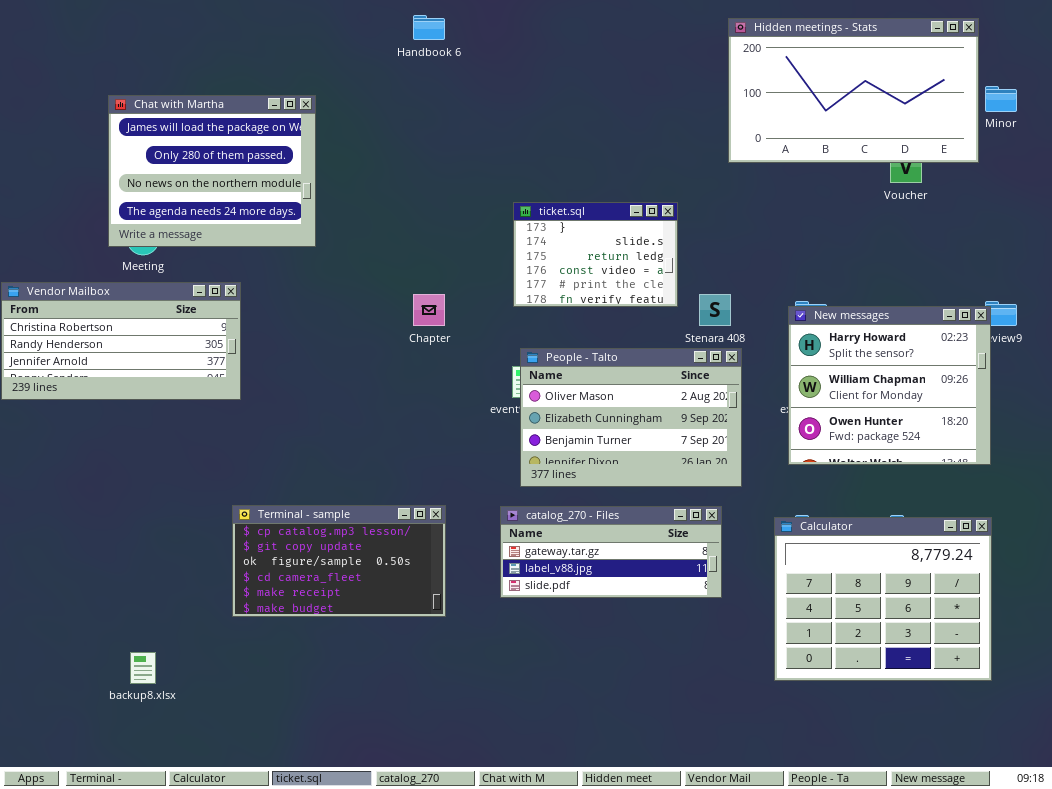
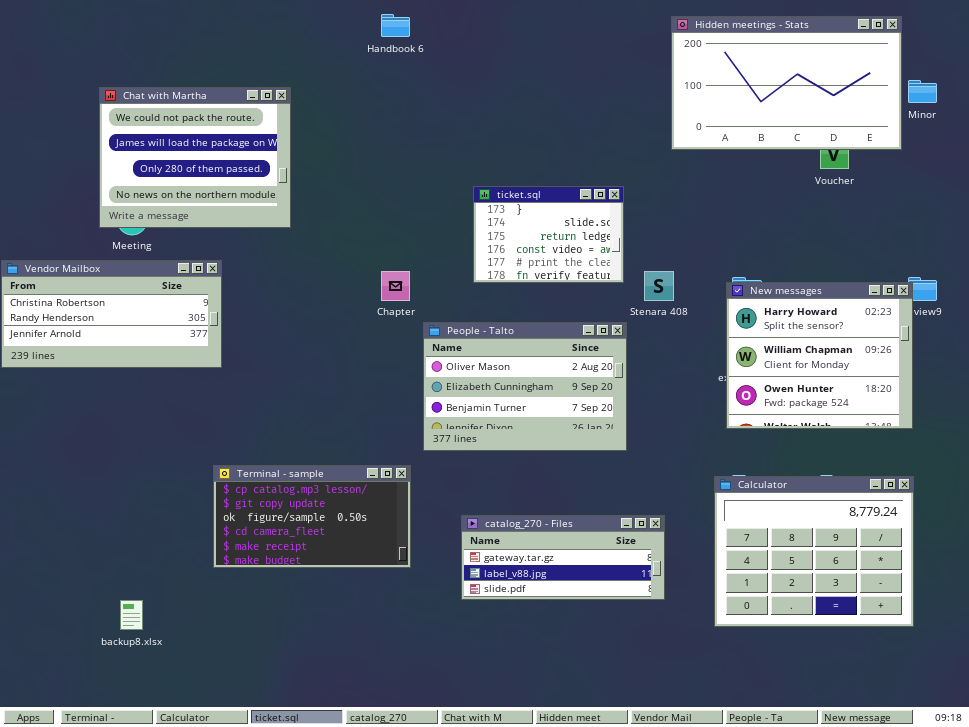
Chat with Martha: [108,95,316,247] -> [99,87,291,228], scrolled up 1 row
People - Talto: [520,348,742,487] -> [423,322,627,451], moved
catalog_270 - Files: [500,506,722,598] -> [461,515,665,600], moved

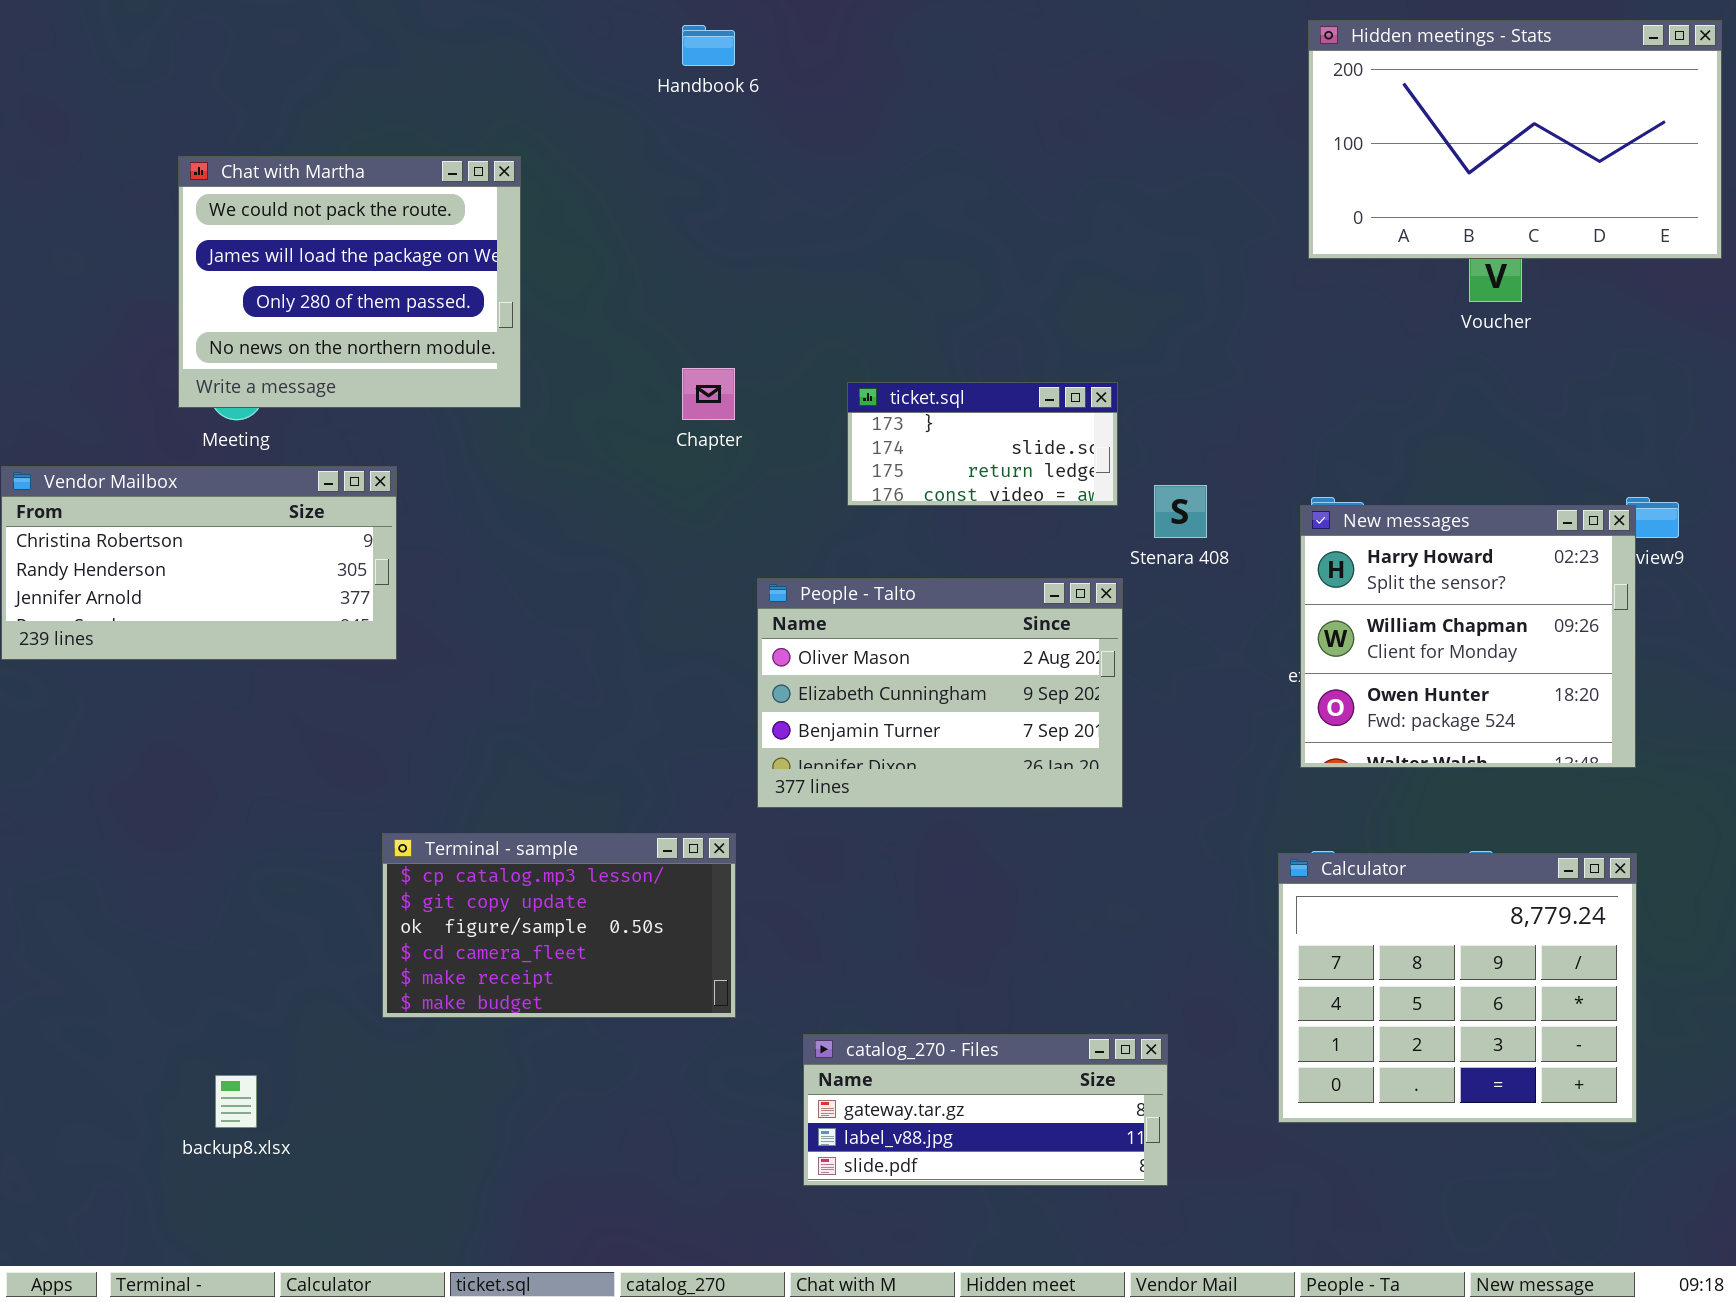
Hidden meetings - Stats: [671,16,902,150] -> [1308,20,1722,259], moved
ticket.sql: [473,186,624,283] -> [847,382,1118,506], resized
Chapter: [381,271,410,301] -> [682,368,735,420], moved
catalog_270 - Files: [461,515,665,600] -> [803,1034,1168,1186], moved

